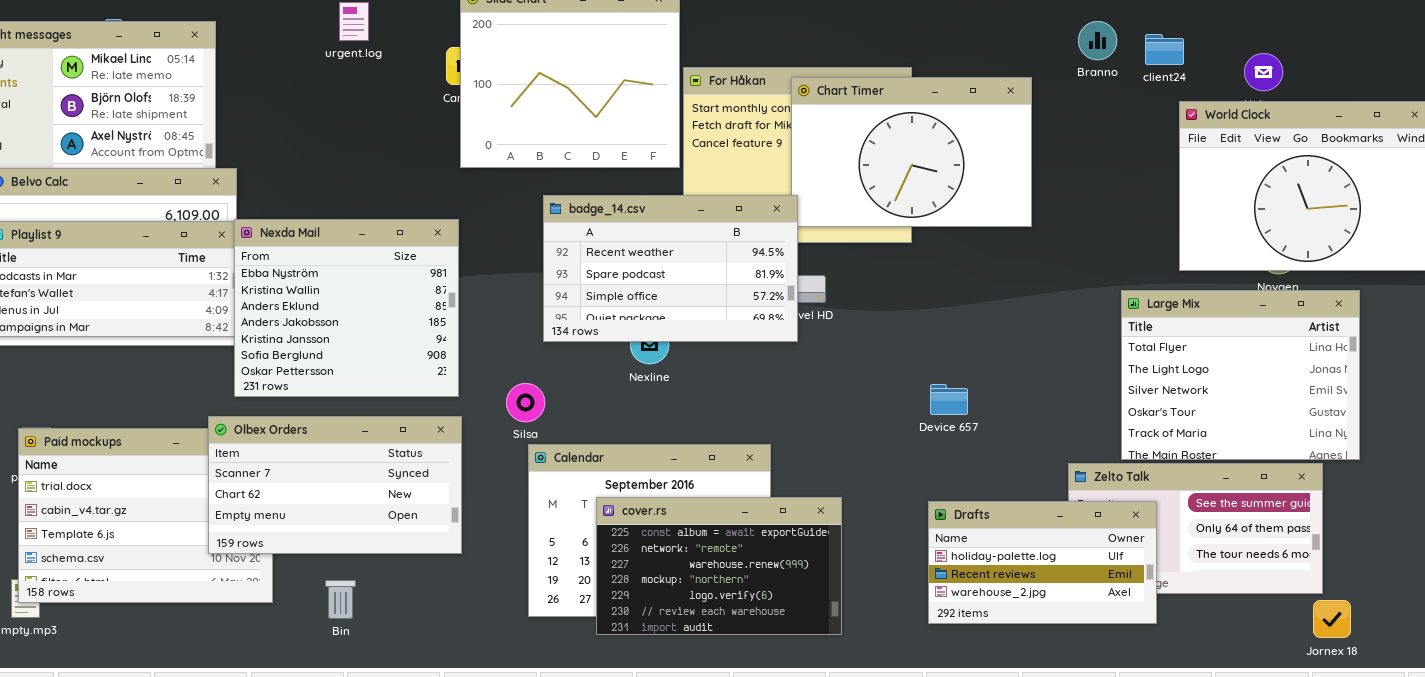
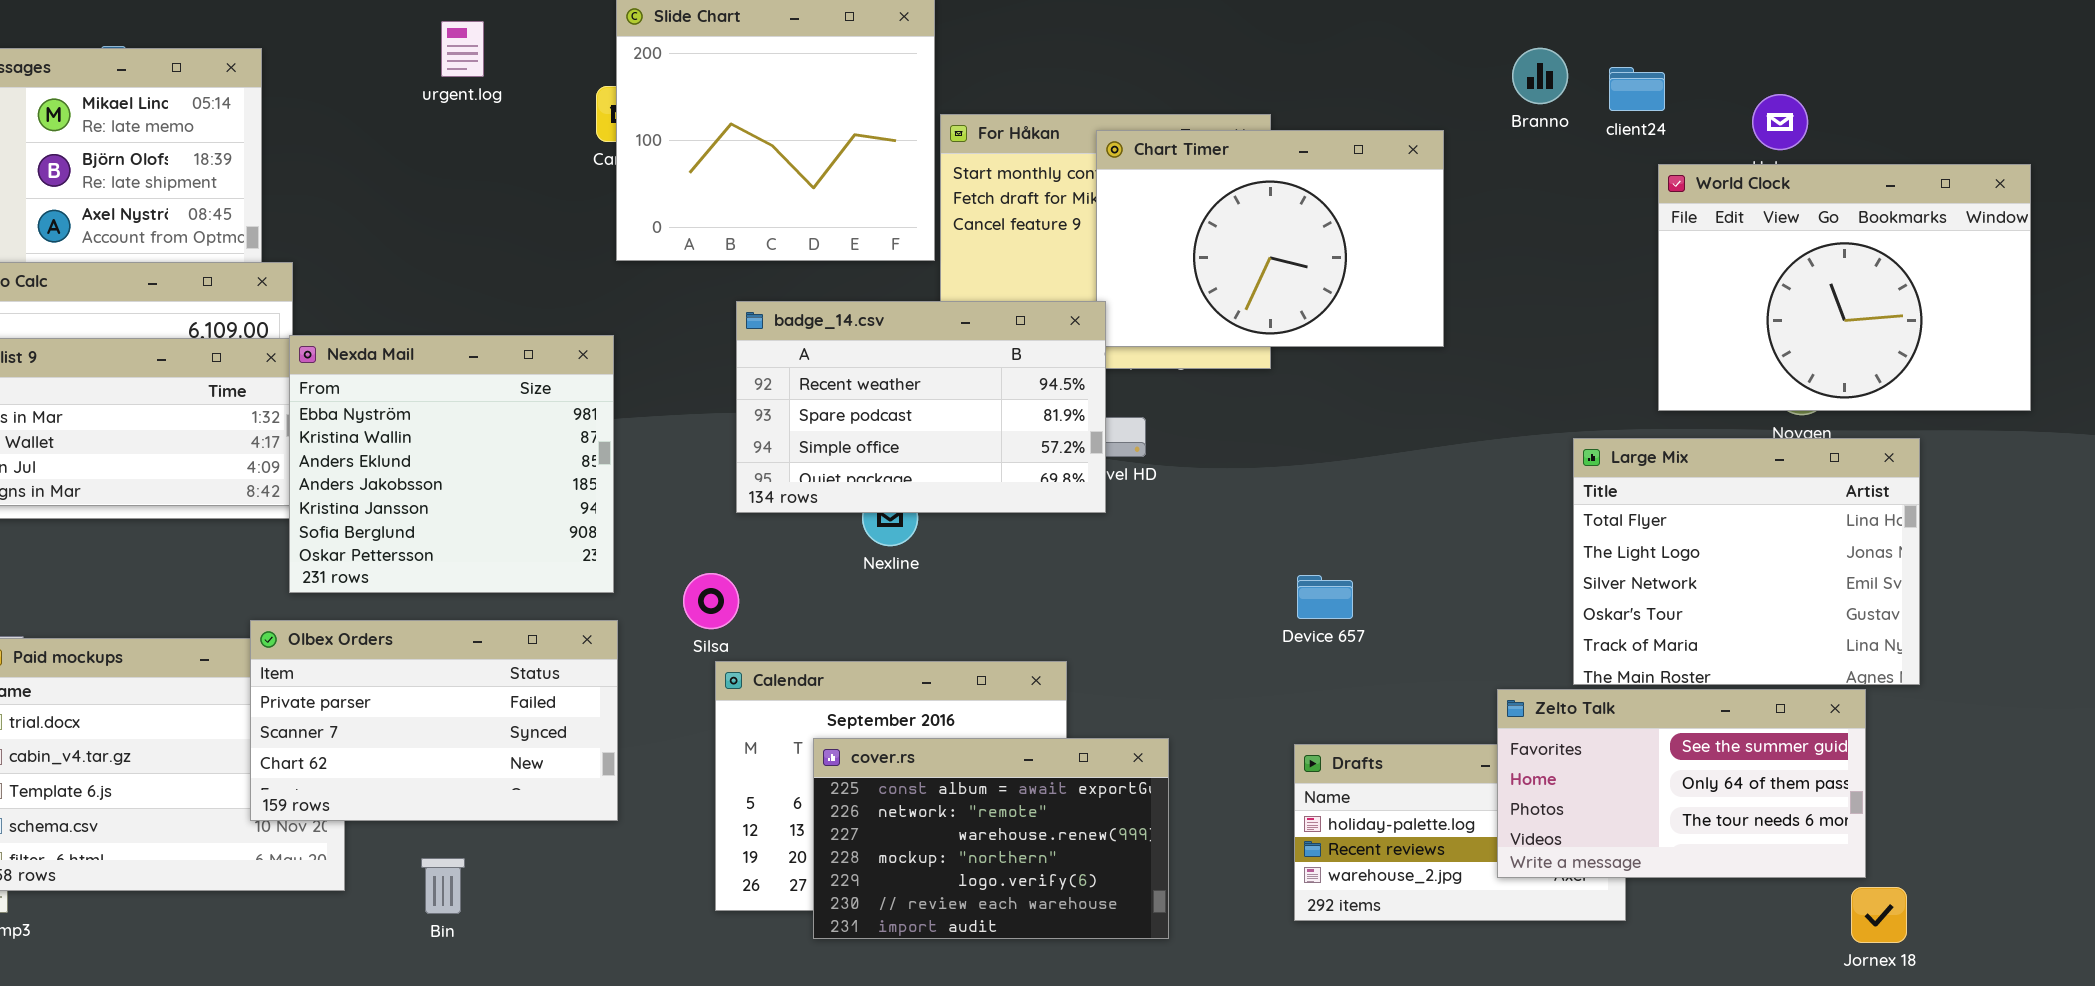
Olbex Orders: [208,416,462,554] -> [250,620,618,821], scrolled up 1 row
Zelto Talk: [1068,463,1323,594] -> [1497,689,1866,878], raised

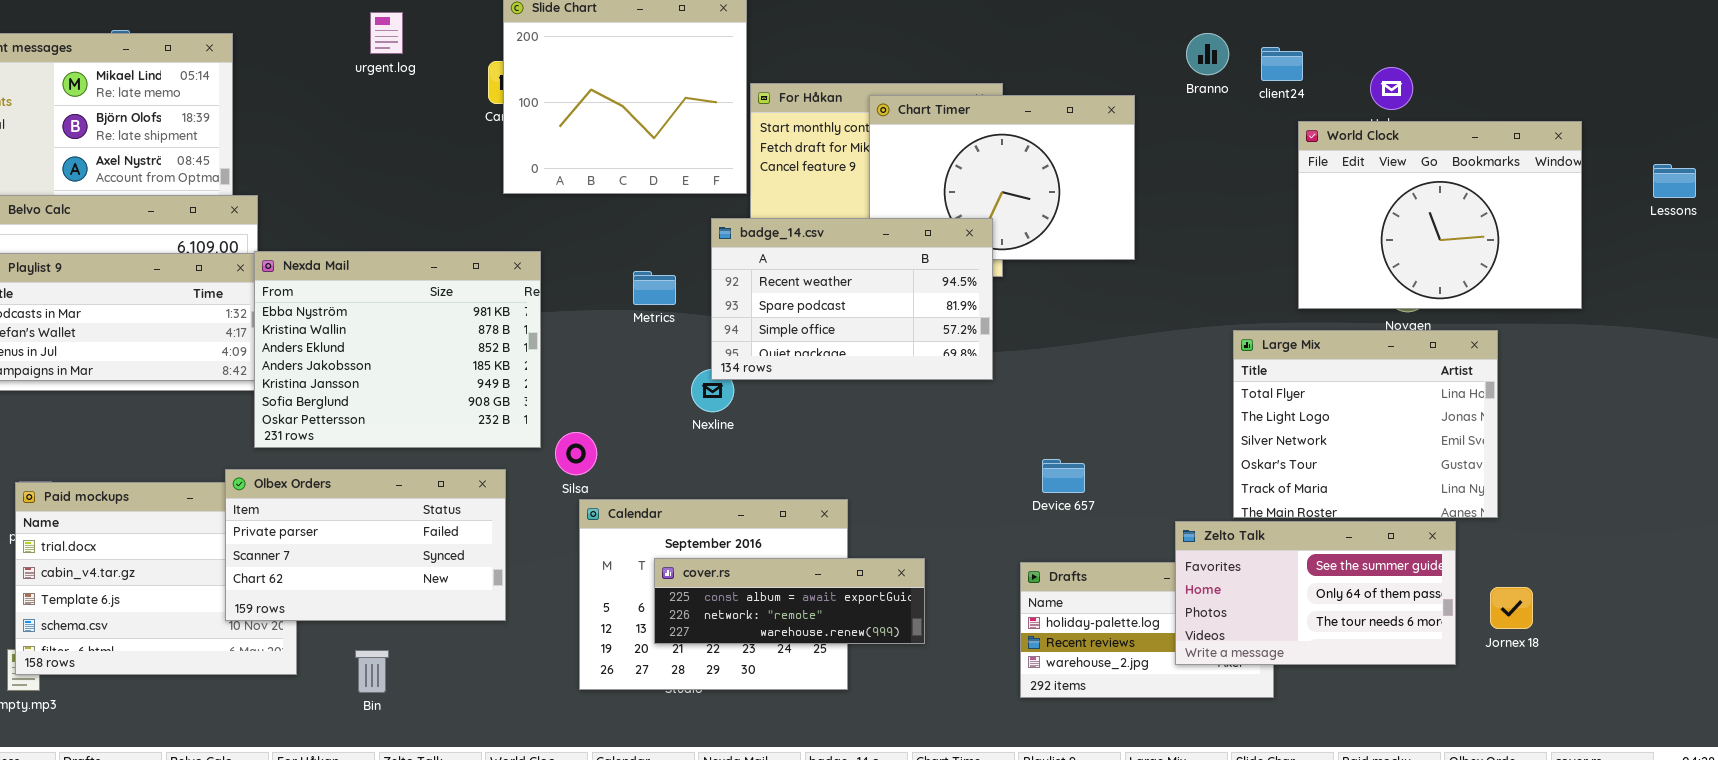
badge_14.csv: [736,301,1106,513] -> [711,218,993,380], moved
Nexda Mail: [289,335,614,593] -> [254,251,541,448], resized
Device 657: [1297,575,1353,619] -> [1042,459,1085,493], moved
cover.rs: [813,738,1169,939] -> [654,558,925,644], resized
Jornex 18: [1851,887,1907,943] -> [1490,587,1533,629], moved

